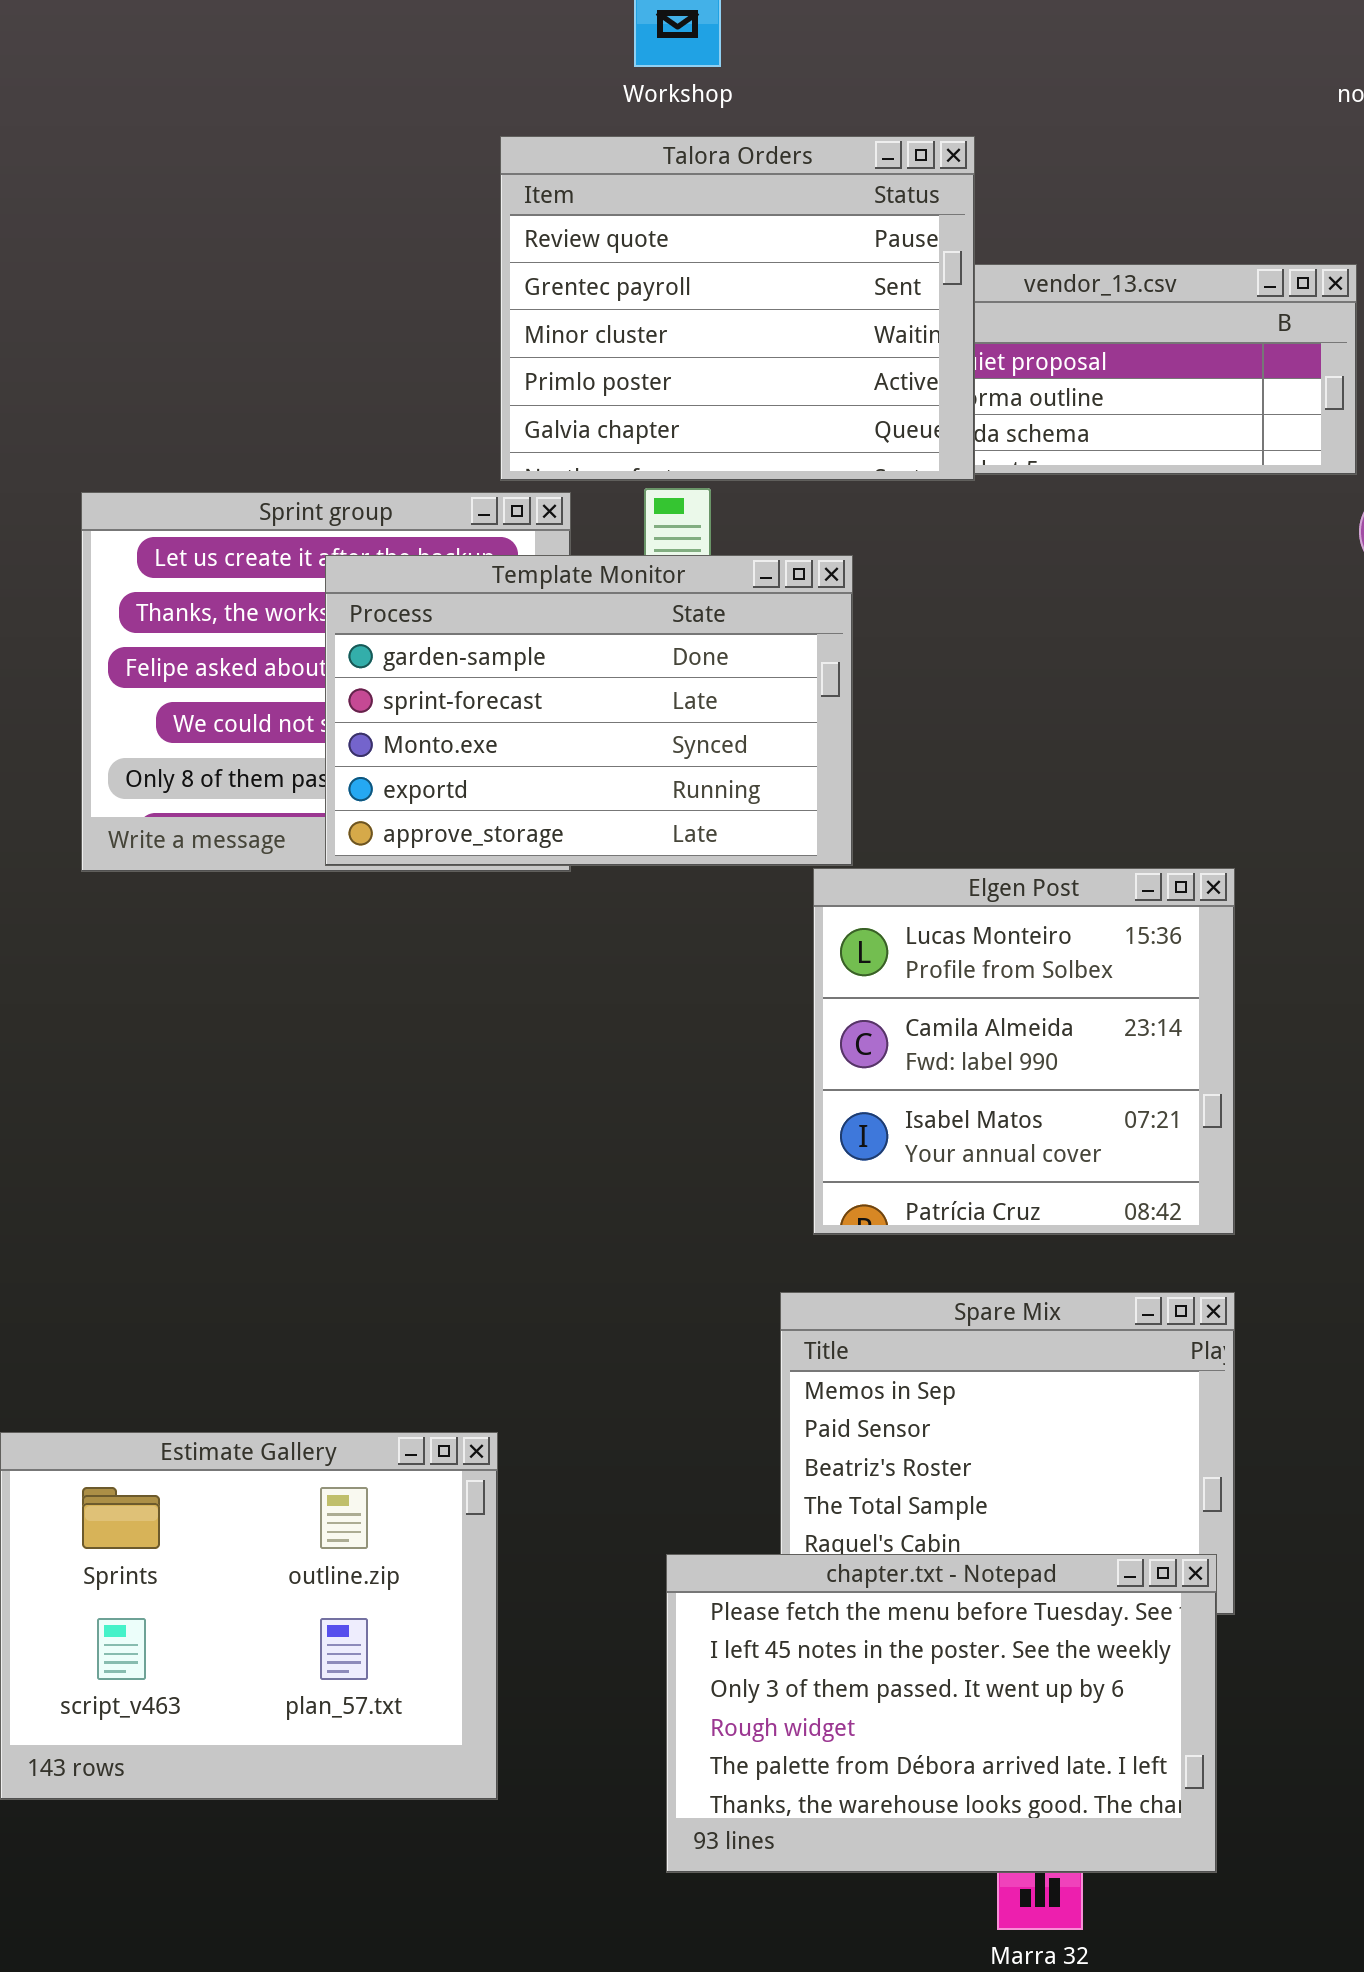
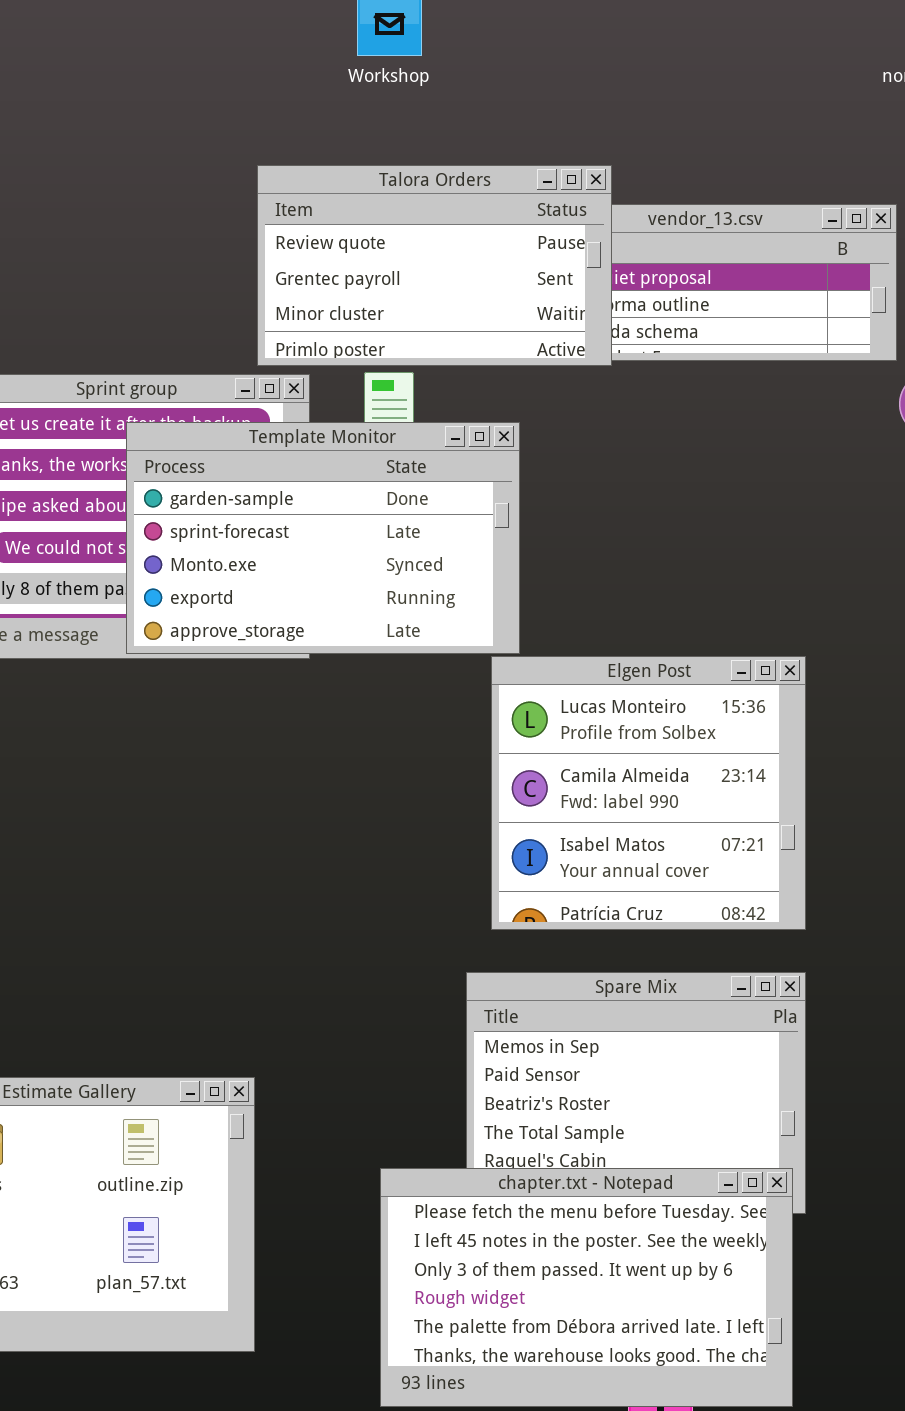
Talora Orders: [500,136,975,481] -> [257,165,612,366], resized

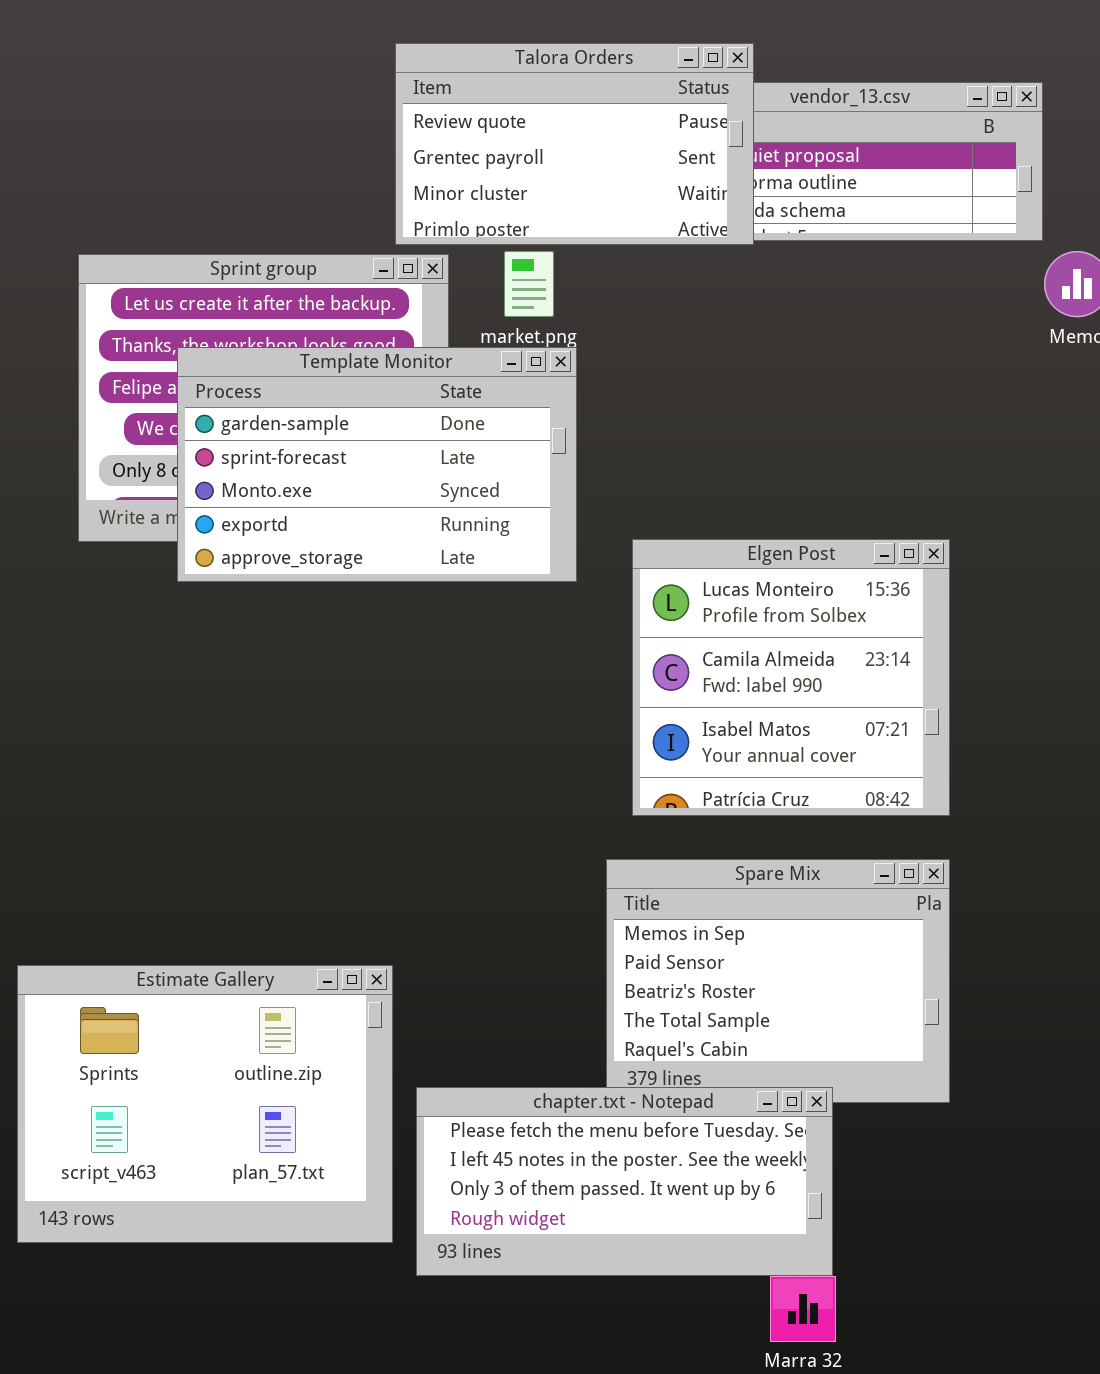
Template Monitor: [126,422,520,654] -> [177,347,577,582], moved
chapter.txt - Notepad: [380,1168,793,1407] -> [416,1087,833,1276], moved, resized

